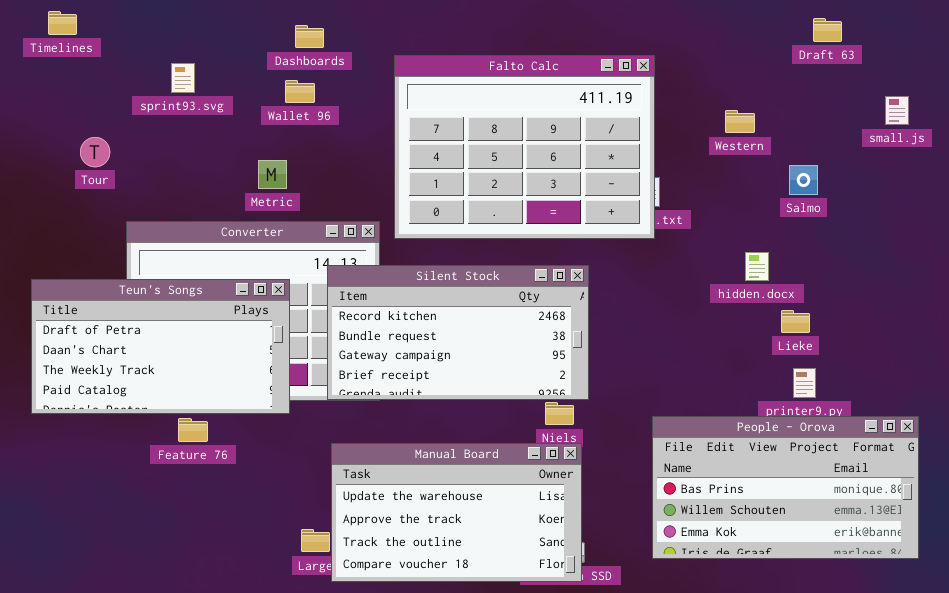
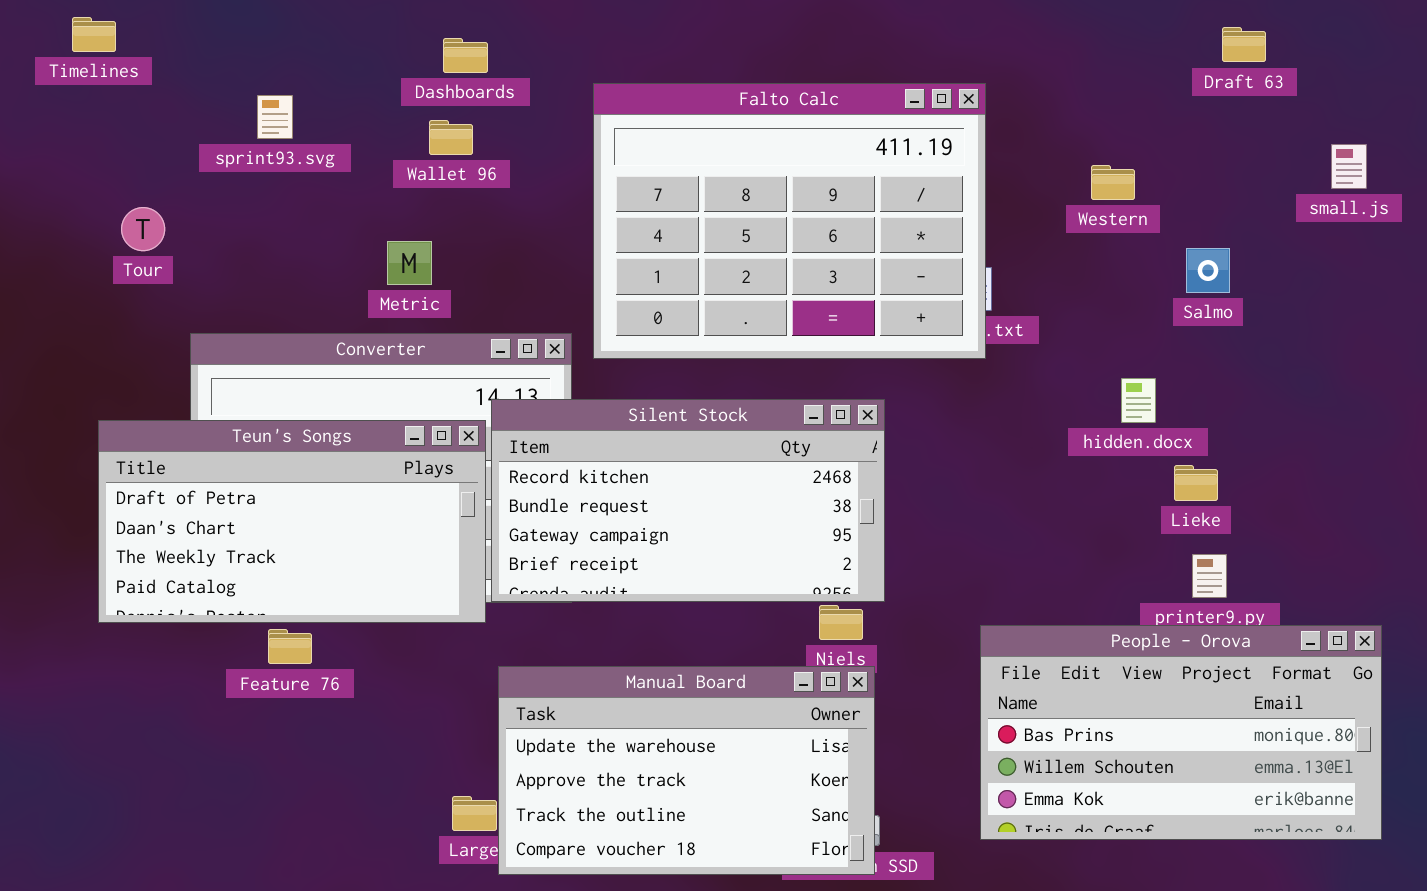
Teun's Songs: [31,279,290,414] -> [98,420,486,623], moved

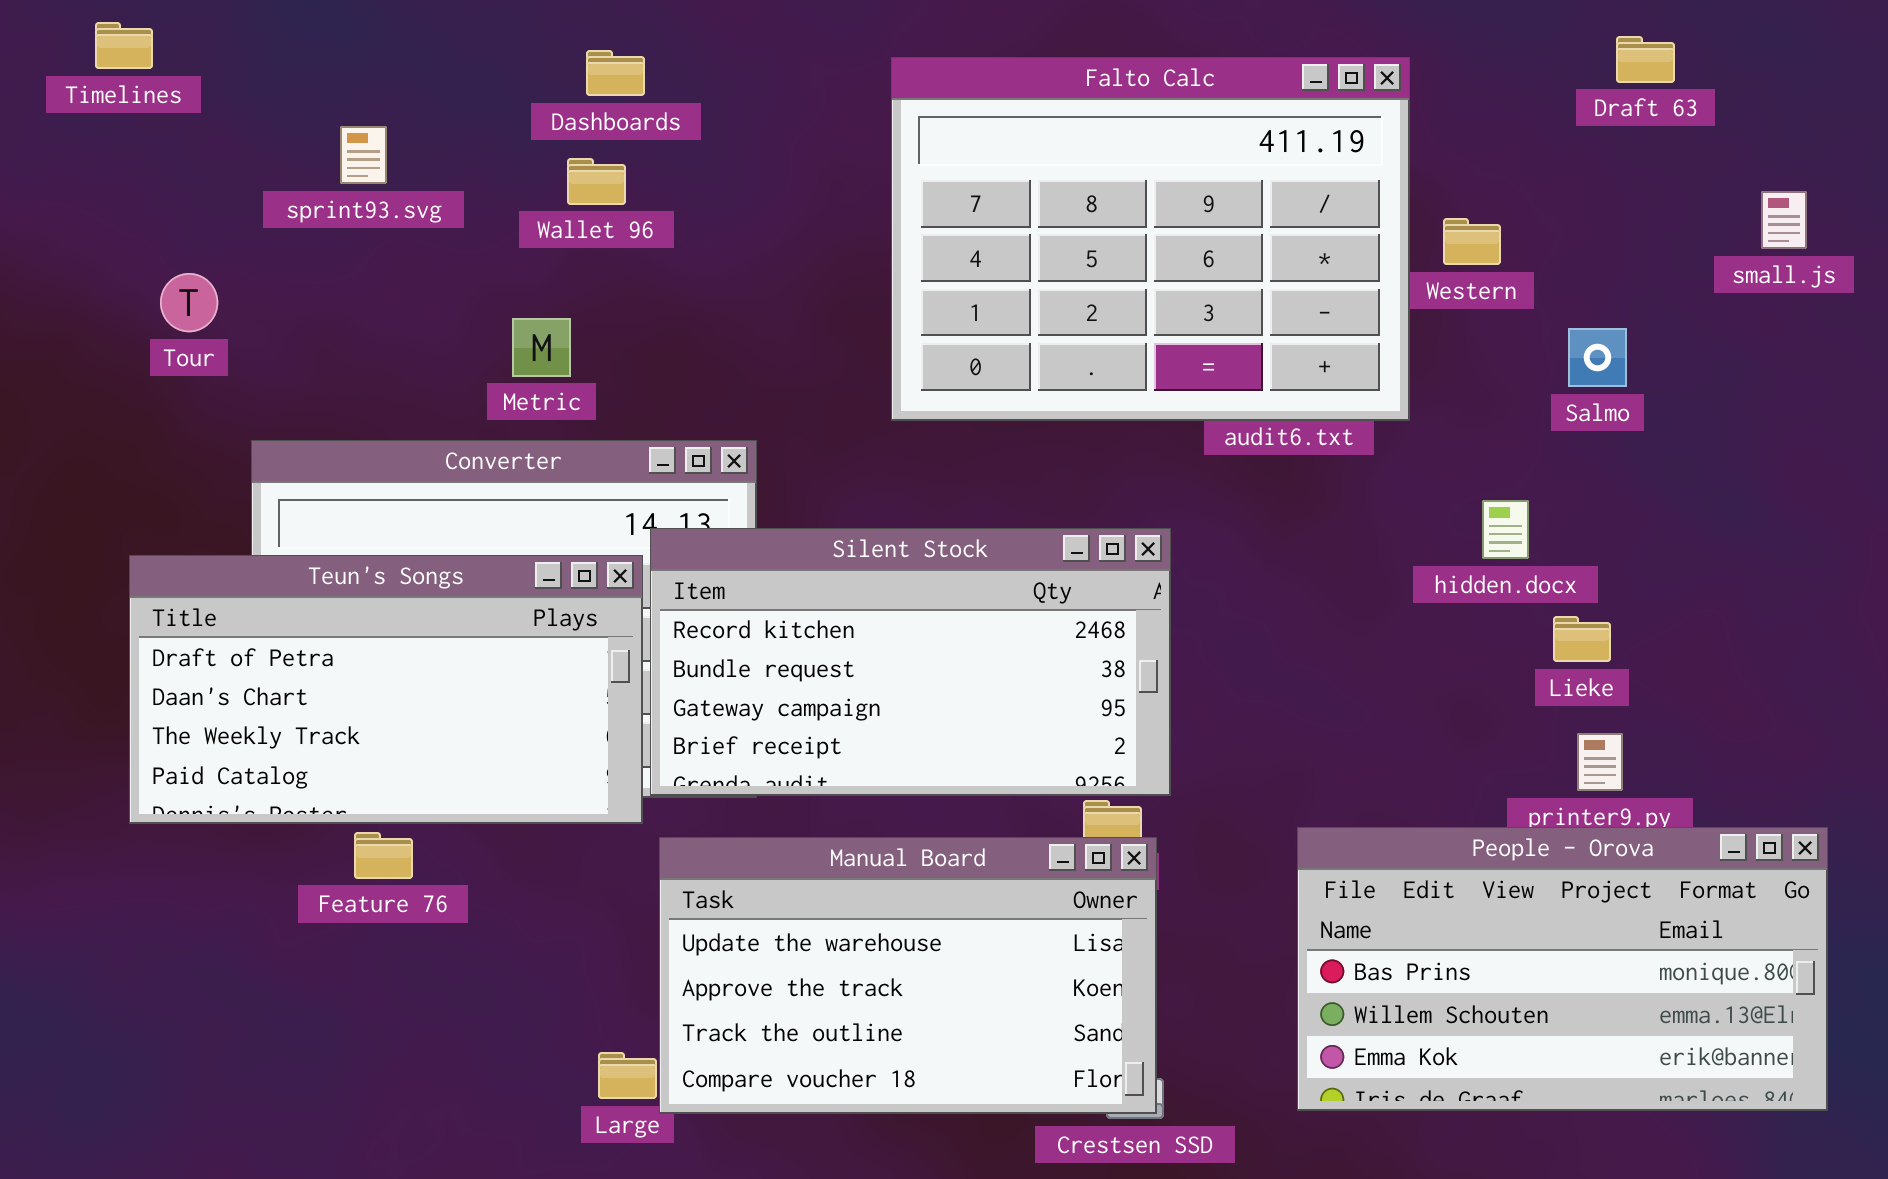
Falto Calc: [593,83,986,359] -> [891,57,1410,421], moved
Manual Board: [498,666,875,875] -> [659,837,1157,1114], moved

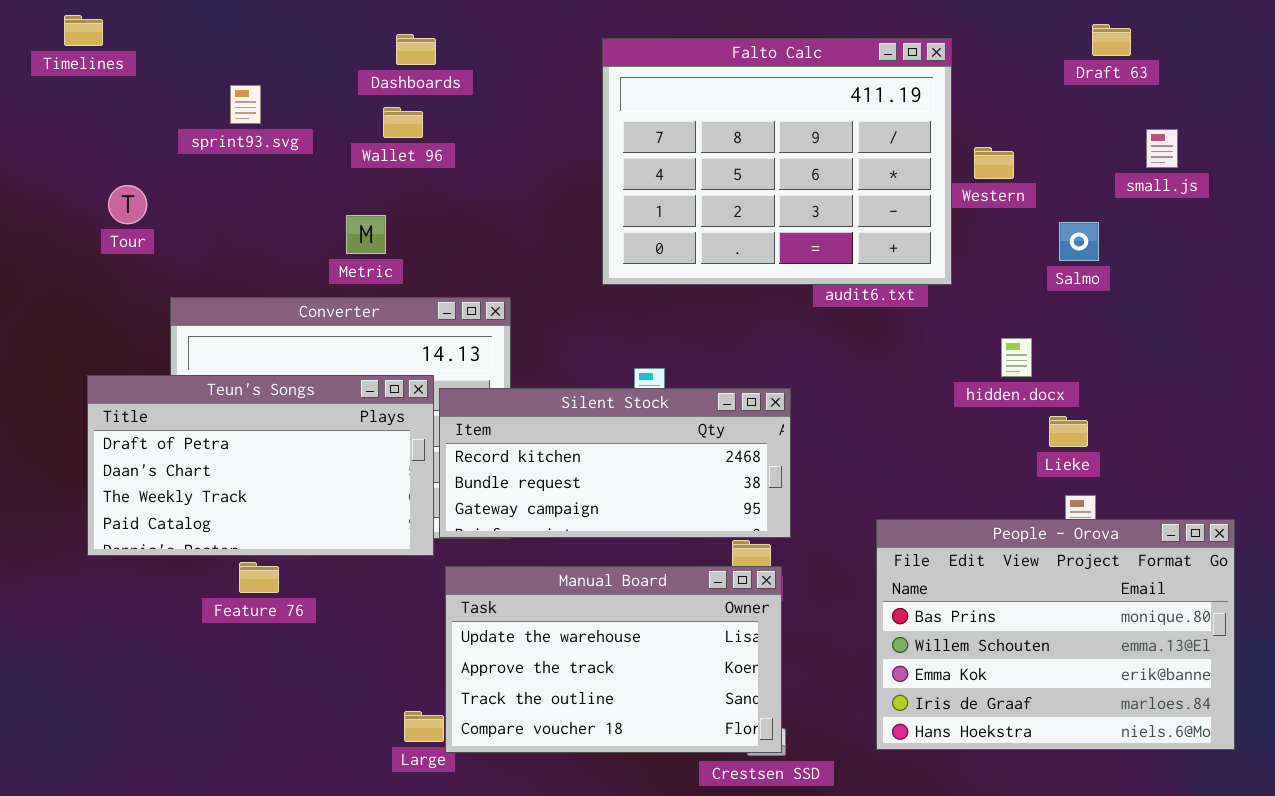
small.js: [1761,191,1807,249] -> [1146,129,1178,168], moved
Silent Stock: [650,528,1171,796] -> [439,388,791,538], resized
People - Orova: [1297,827,1828,1111] -> [876,519,1235,750], resized

